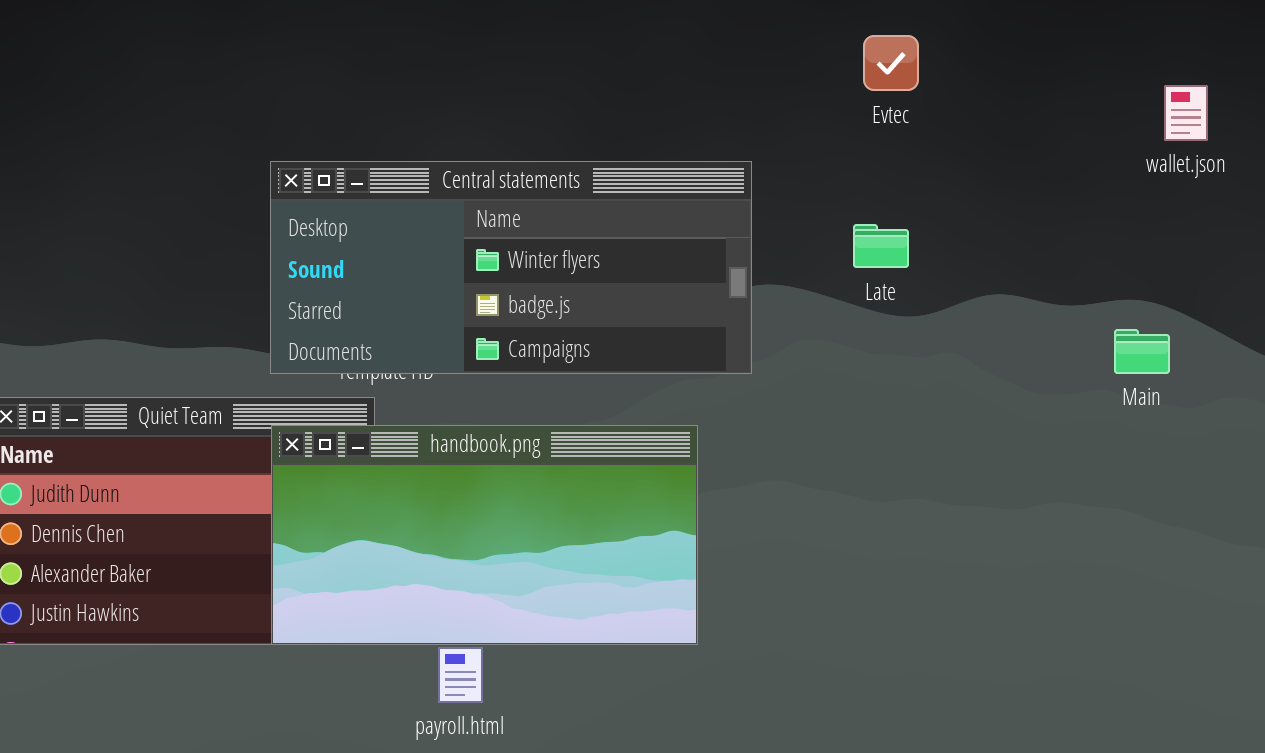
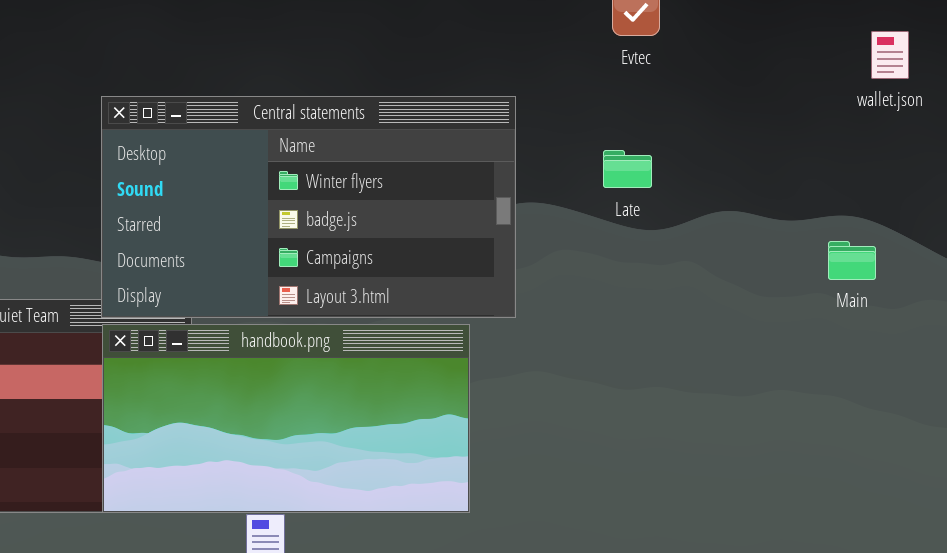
Central statements: [270,161,752,374] -> [101,96,516,318], resized

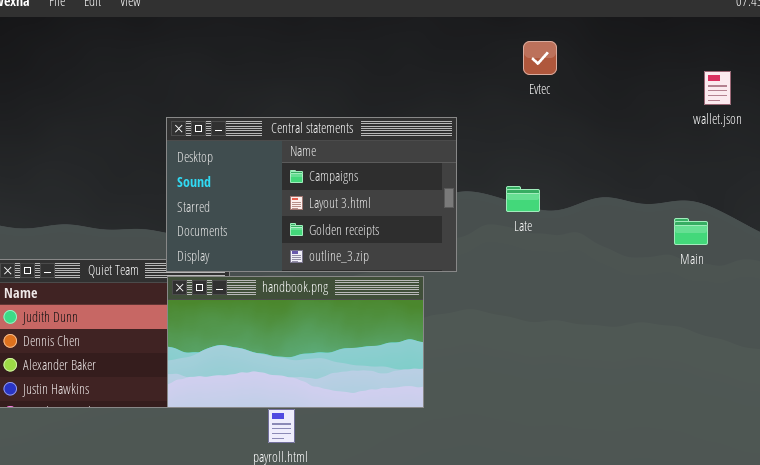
Central statements: [101,96,516,318] -> [166,117,457,272], scrolled down 2 rows
Late: [603,150,652,188] -> [506,186,540,212], moved

